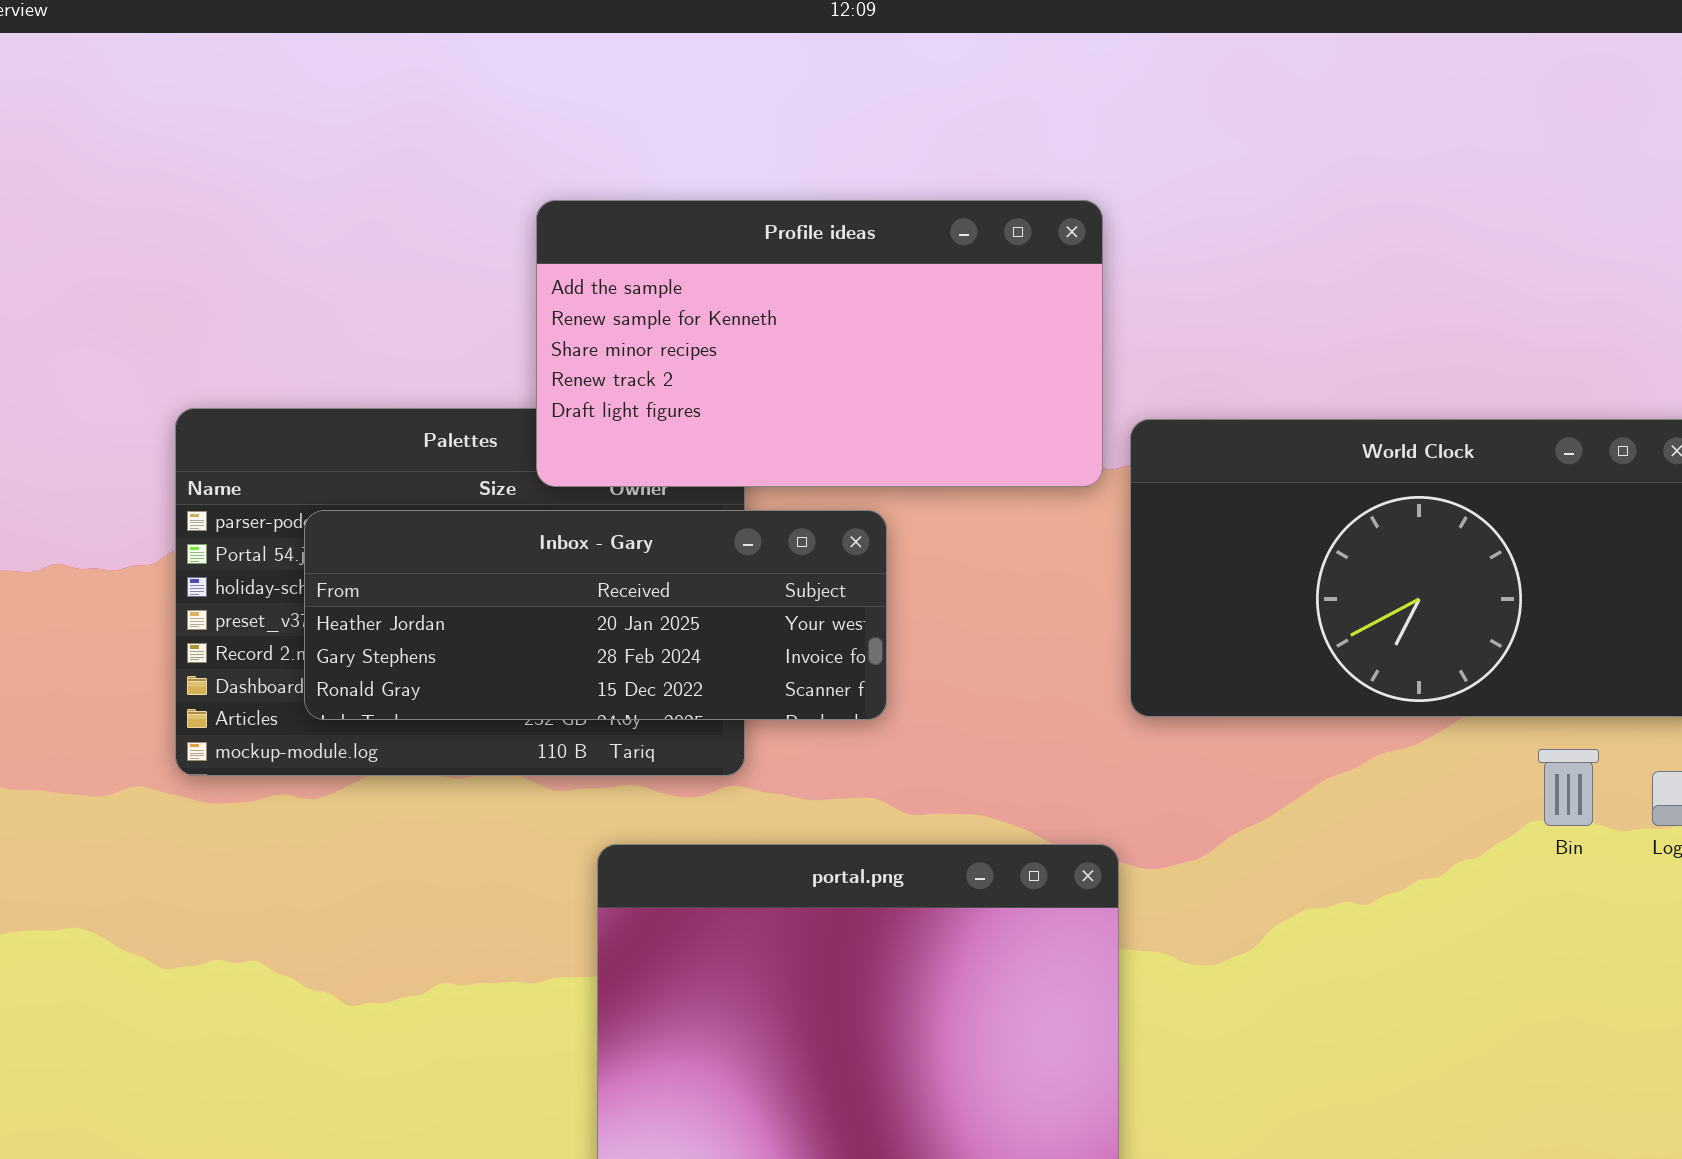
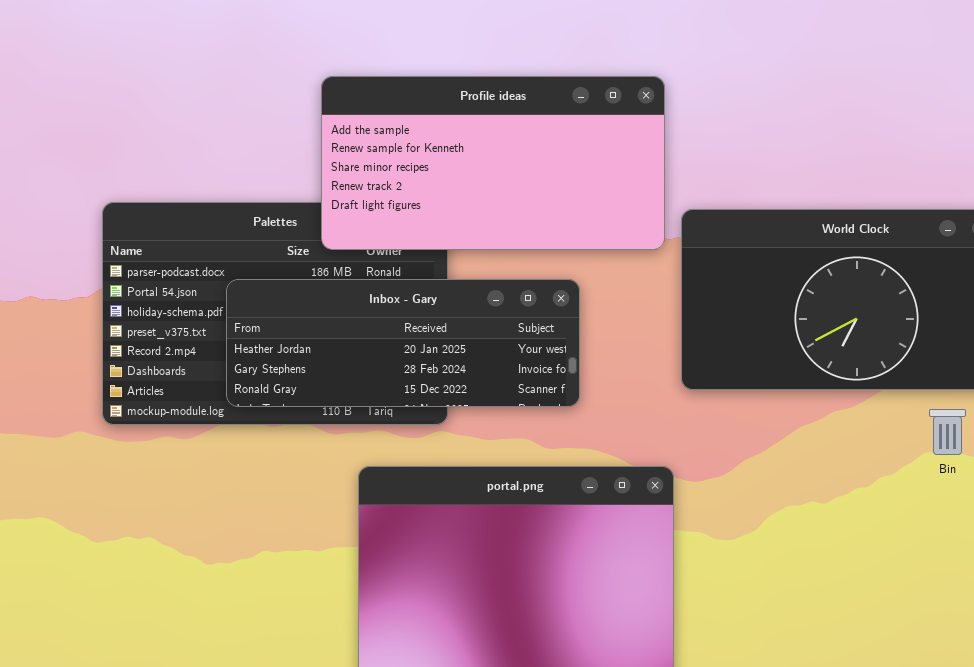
Inbox - Gary: [304,510,887,720] -> [226,279,580,407], moved

